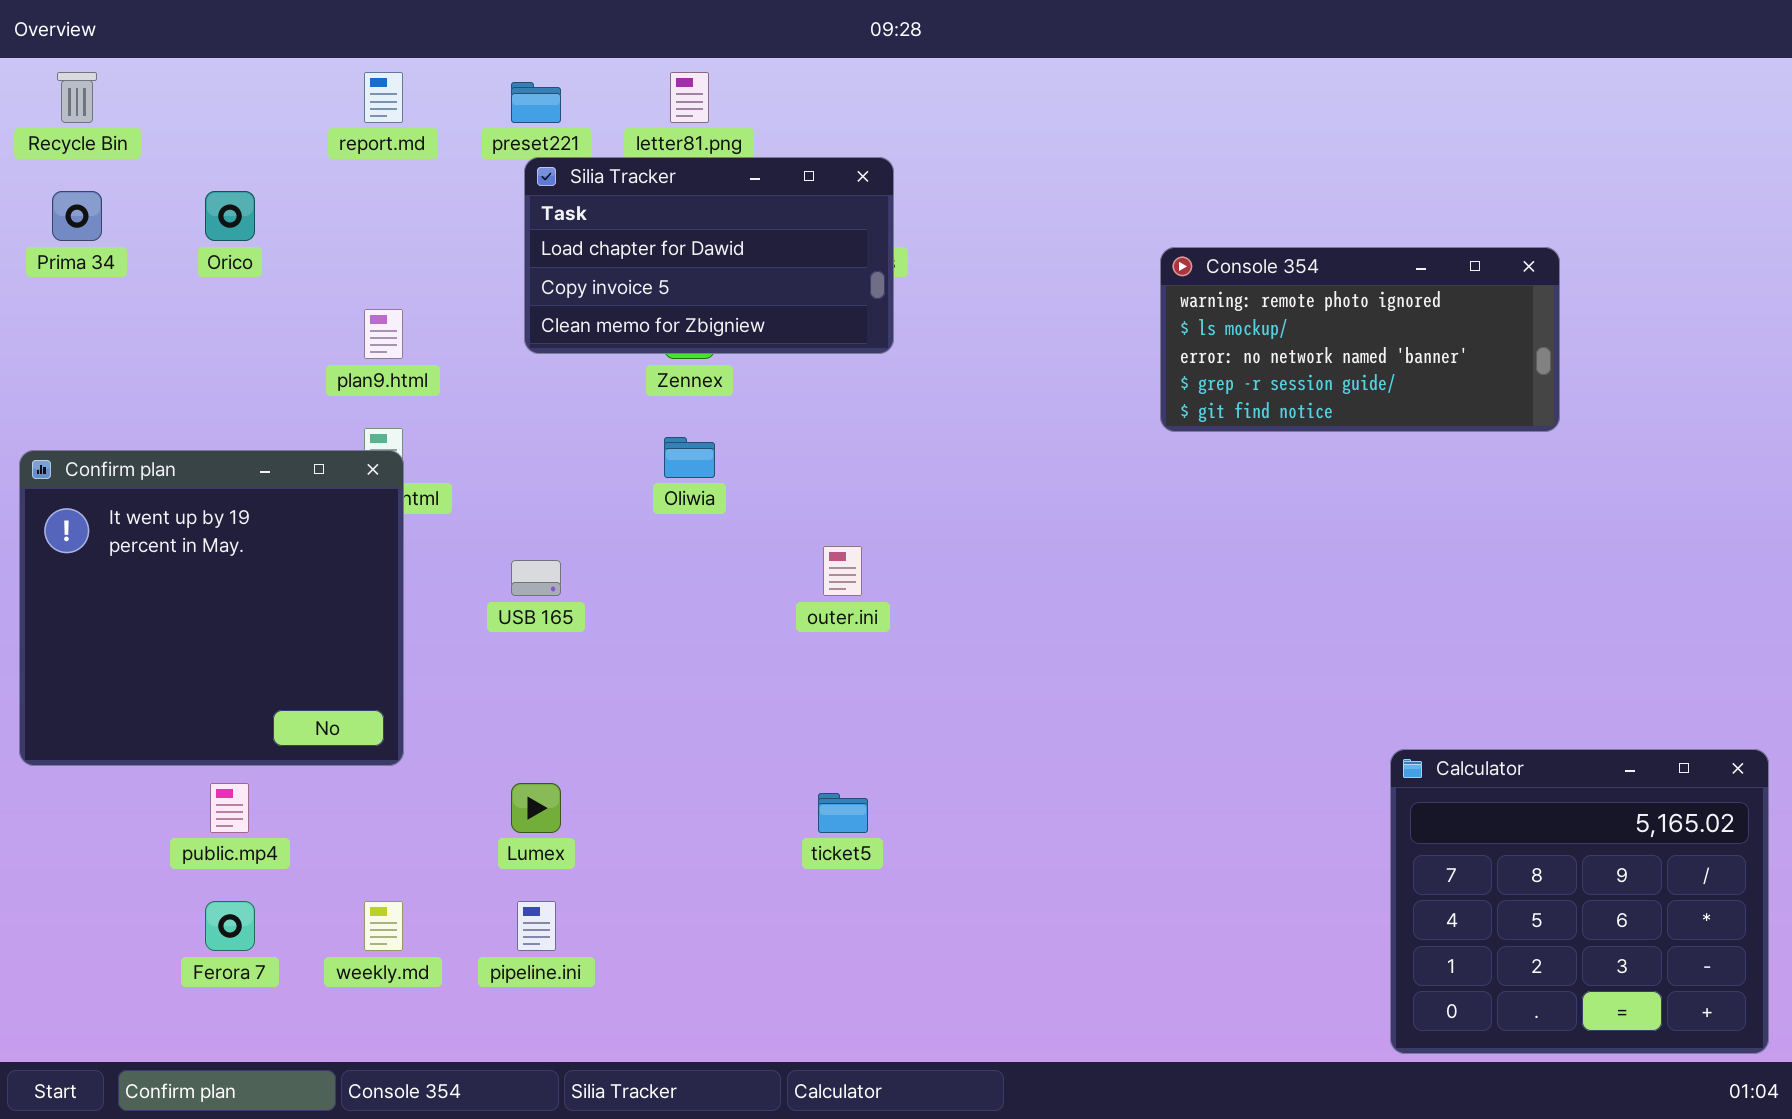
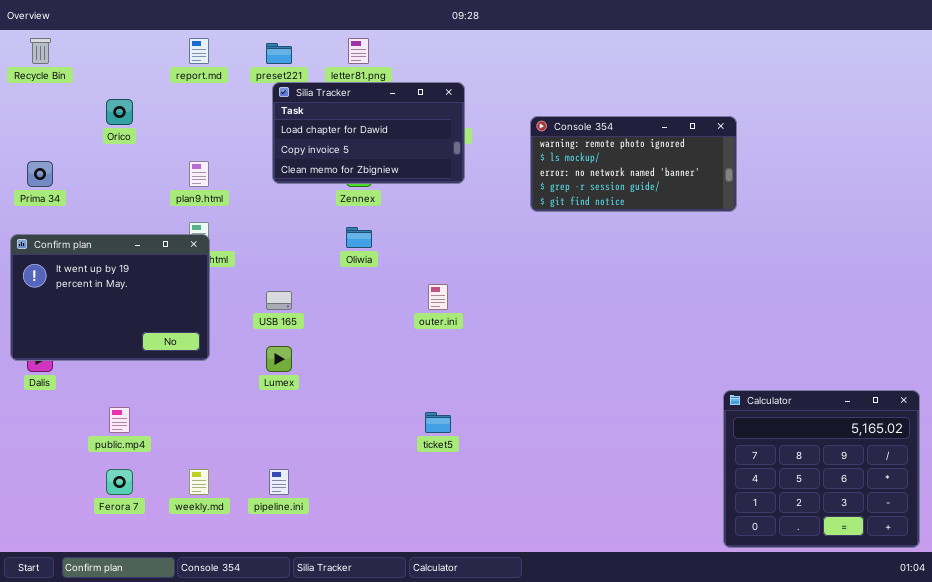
Prima 34: [52,191,102,241] -> [27,161,53,187], moved
Console 354: [1160,247,1560,432] -> [530,116,737,212], moved
Confirm plan: [19,450,404,766] -> [10,234,210,361], resized
Lumex: [511,783,561,833] -> [266,346,292,372], moved

